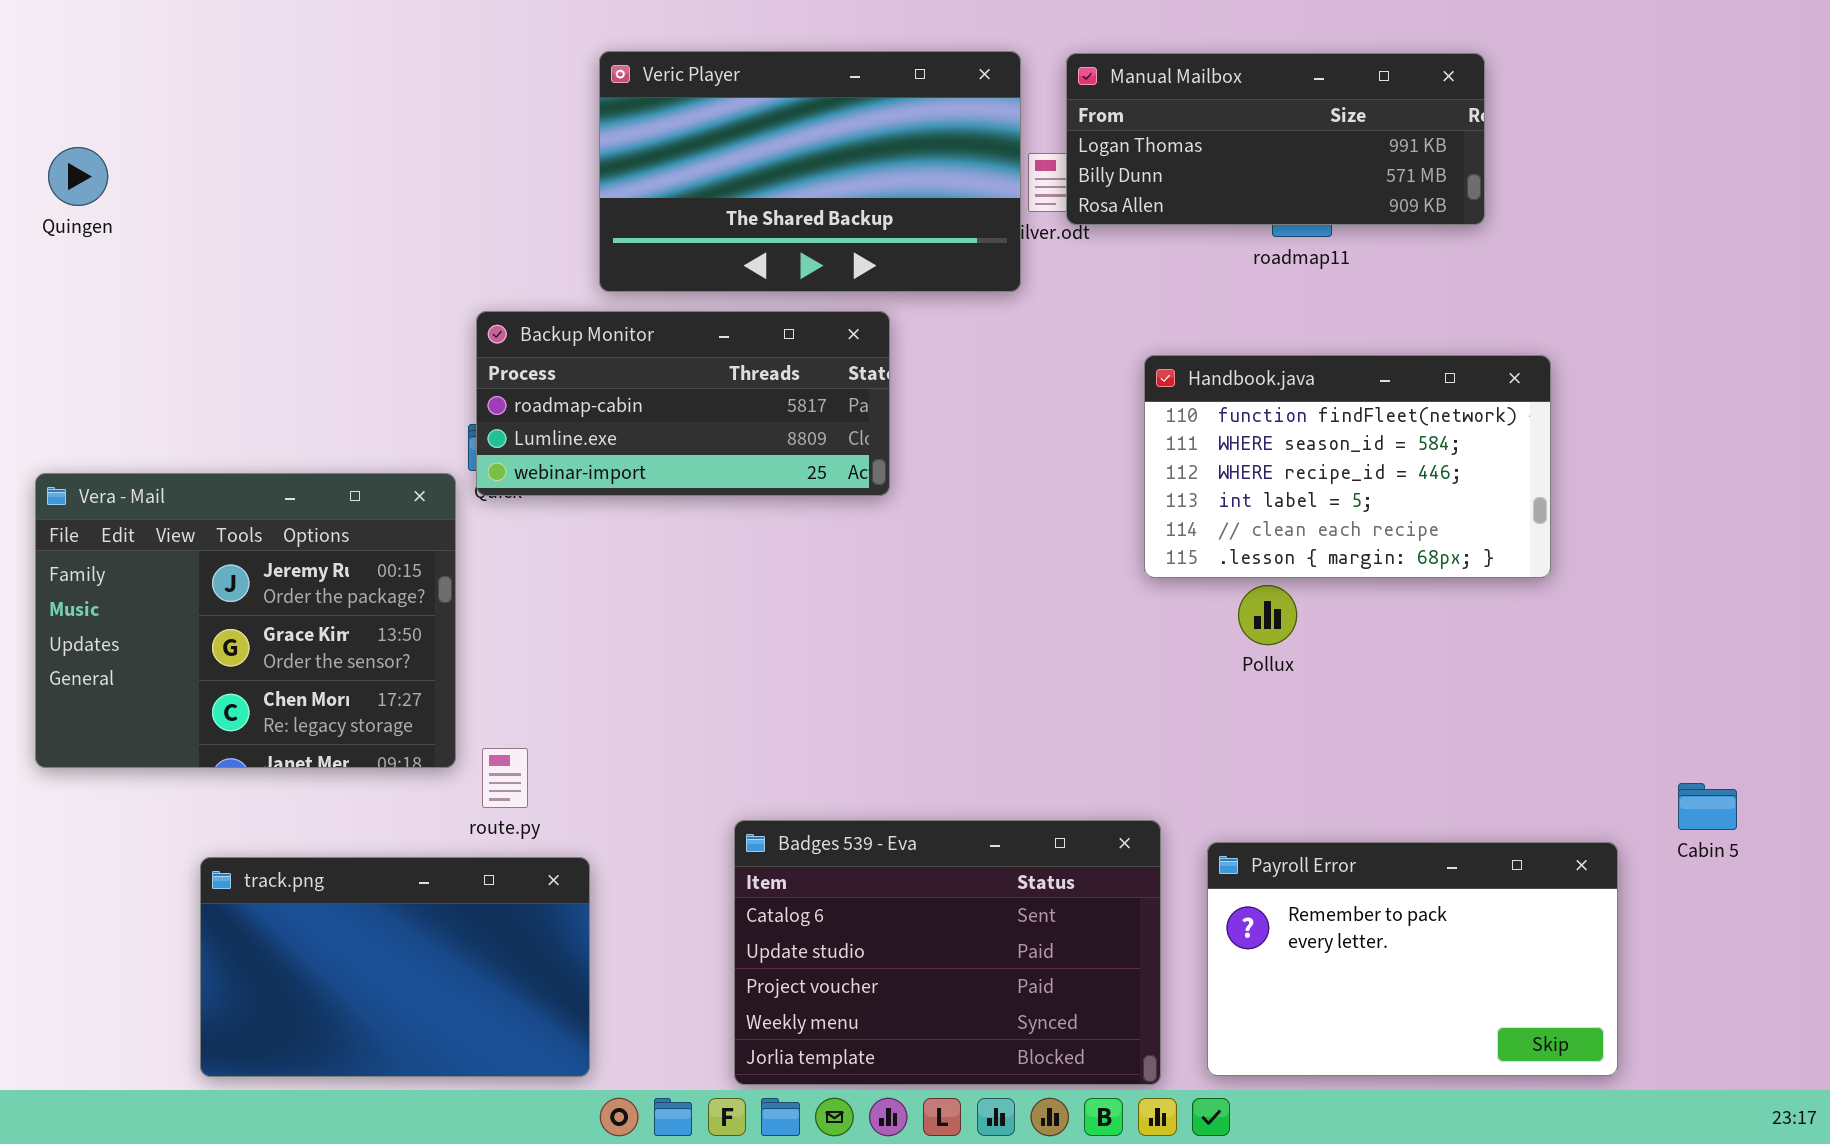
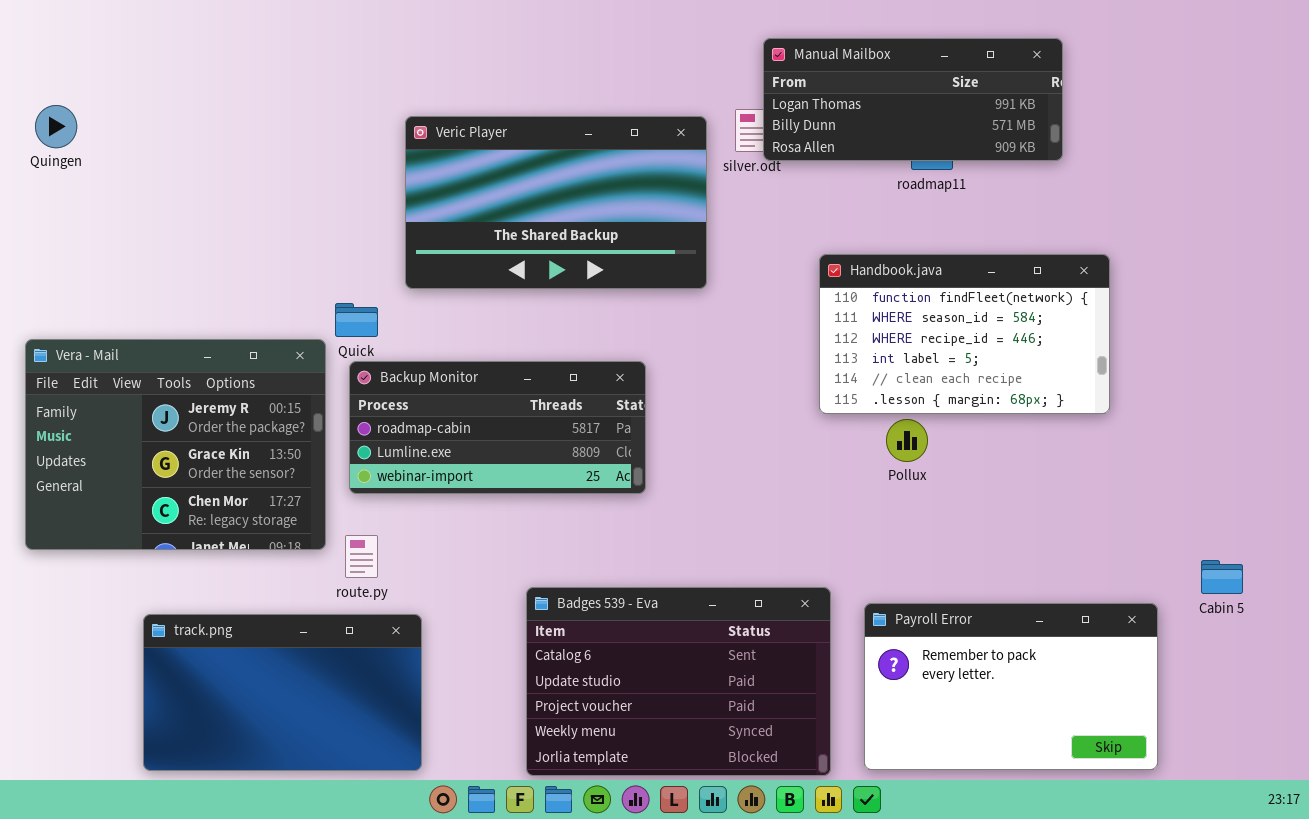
Veric Player: [599,51,1021,292] -> [405,116,707,289], moved
Backup Monitor: [476,311,890,496] -> [349,361,646,494], moved

